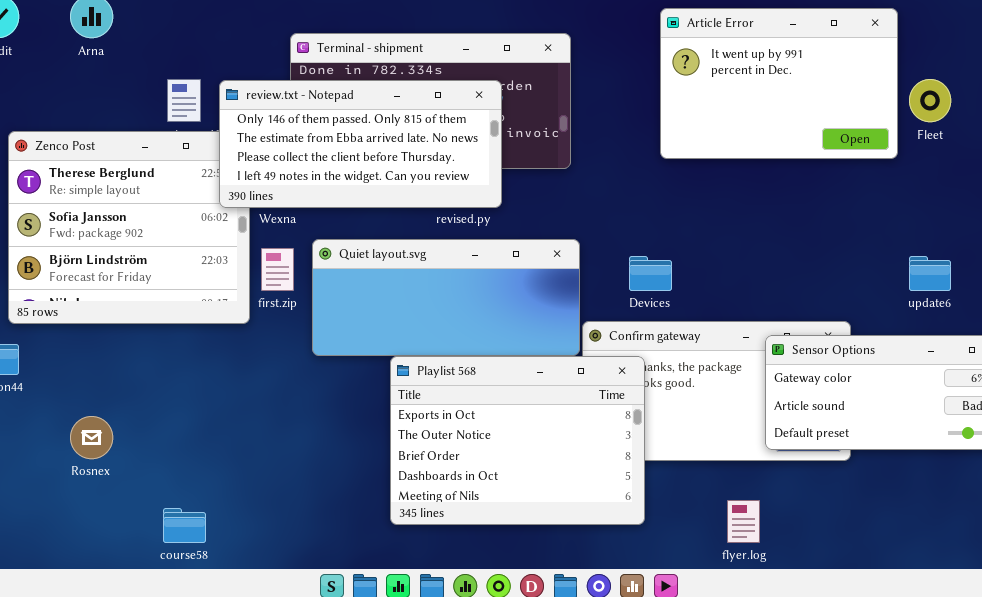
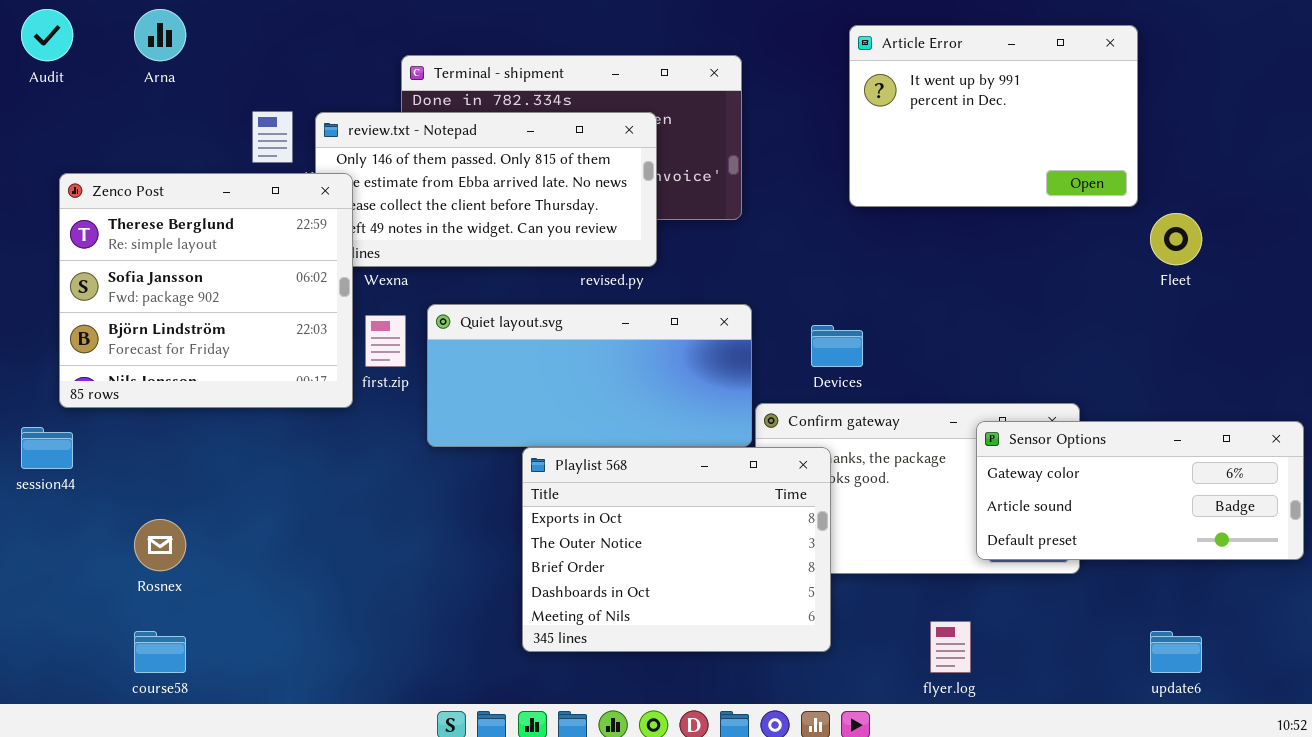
Fleet: [909,79,951,122] -> [1150,213,1202,265], moved
Zenco Post: [8,131,250,324] -> [59,173,353,408], raised
update6: [909,256,951,291] -> [1150,631,1202,673], moved
course58: [163,508,206,543] -> [134,631,186,673], moved

